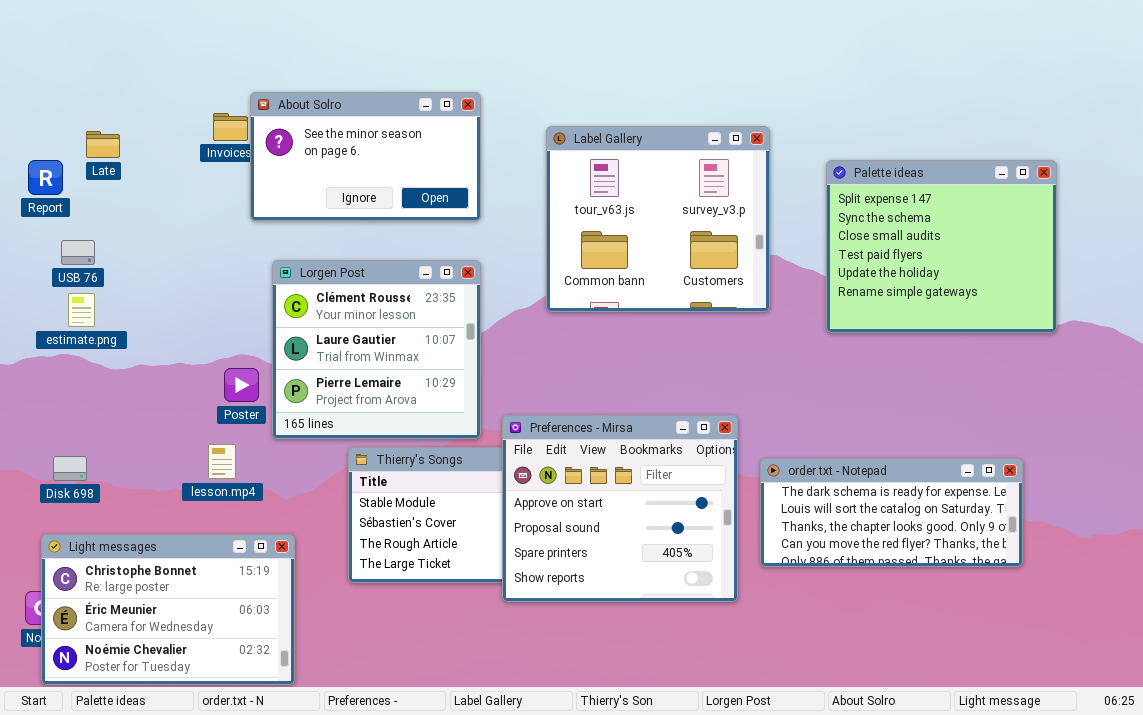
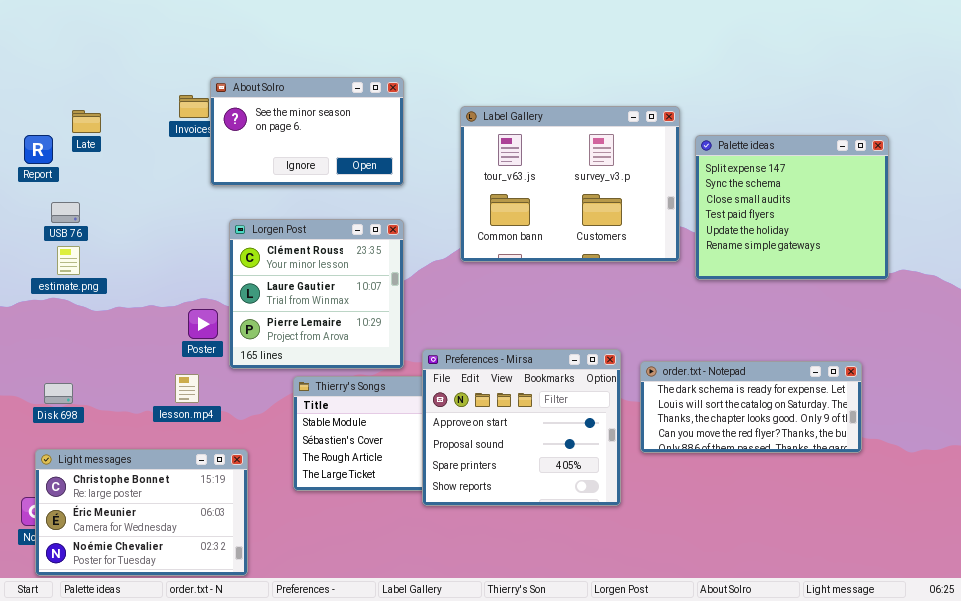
Label Gallery: [546,126,770,312] -> [460,106,680,262], resized
order.txt - Notepad: [760,458,1023,567] -> [640,361,862,453], moved

